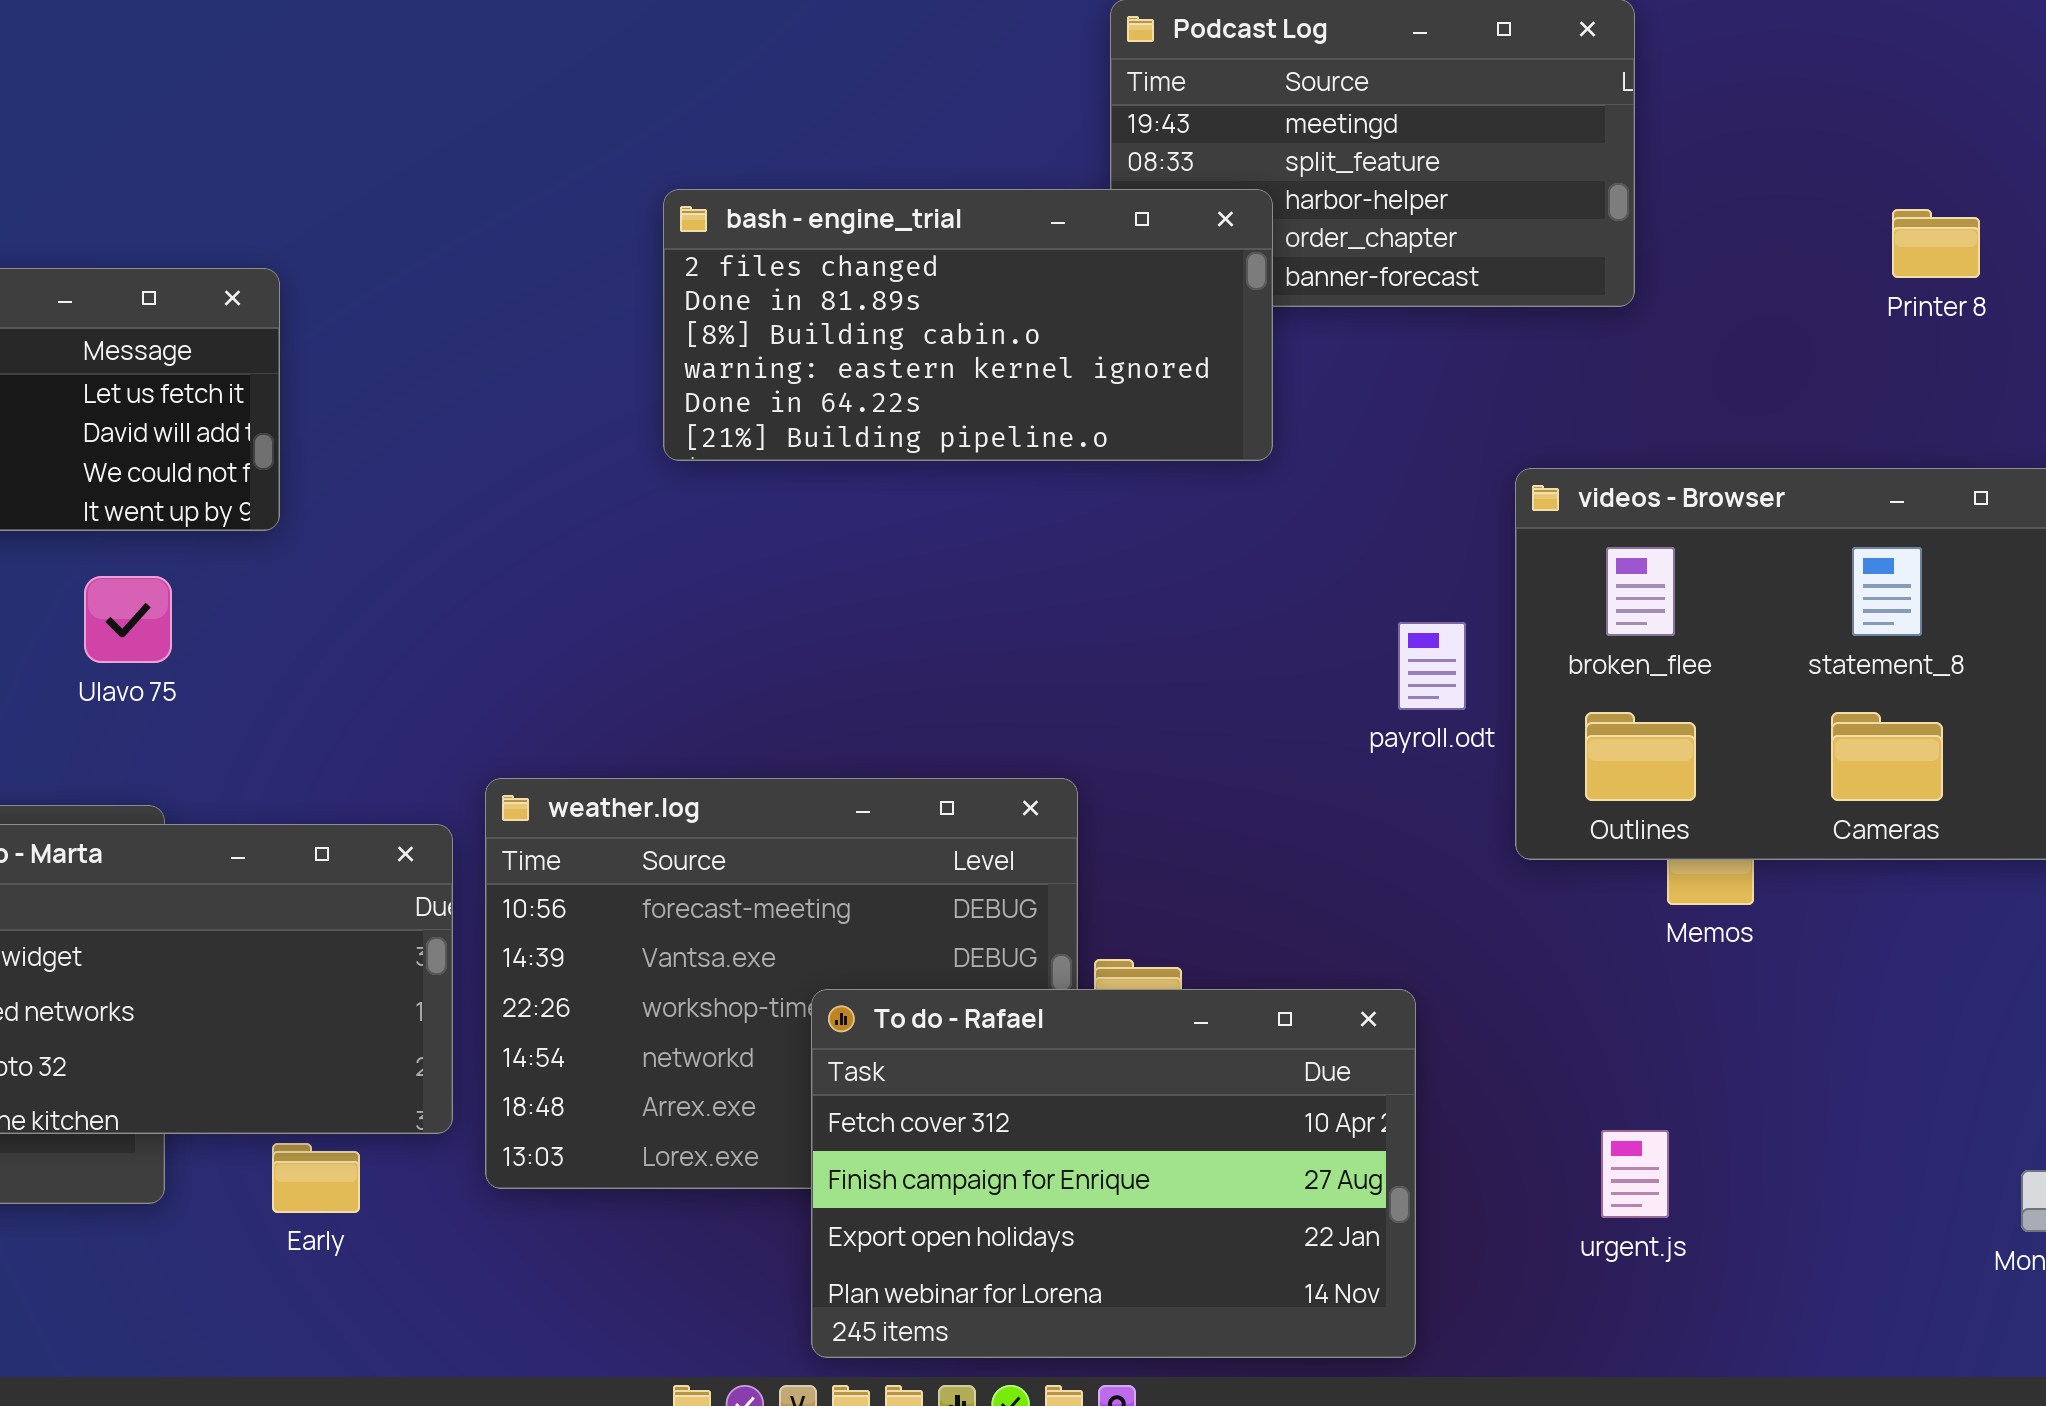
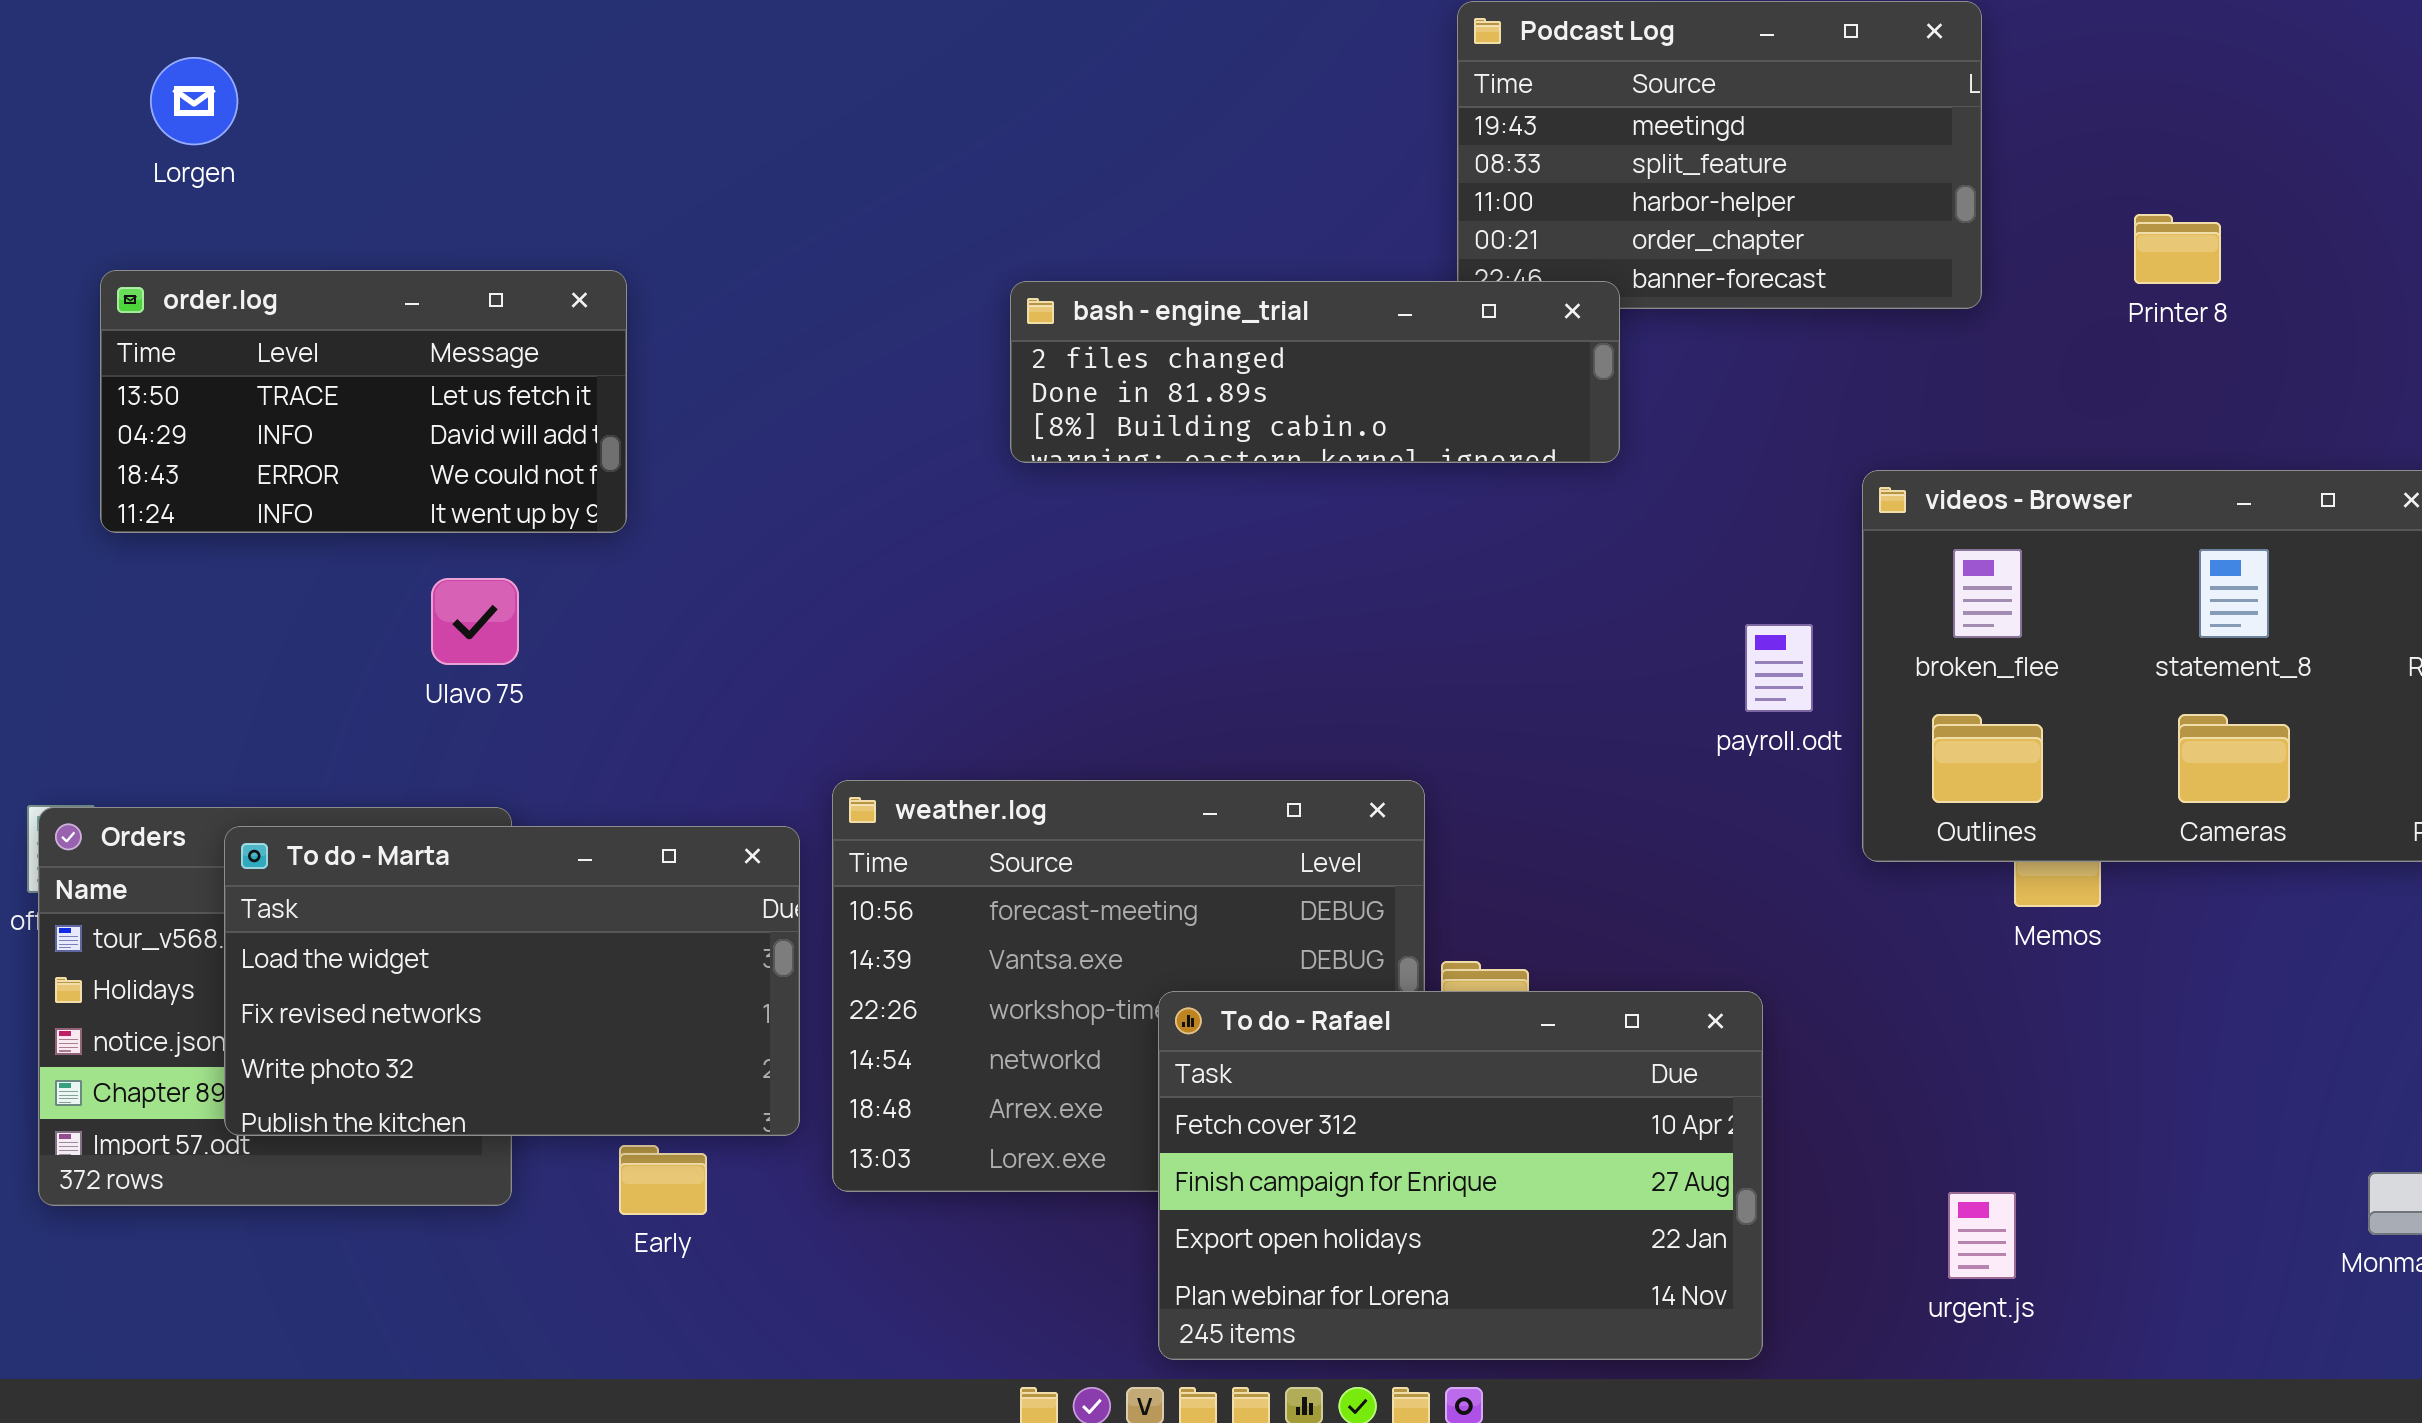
bash - engine_trial: [663,189,1273,461] -> [1010,281,1620,463], resized
Printer 8: [1892,209,1980,278] -> [2134,214,2221,284], moved
urgent.js: [1601,1130,1669,1218] -> [1948,1192,2016,1279], moved

